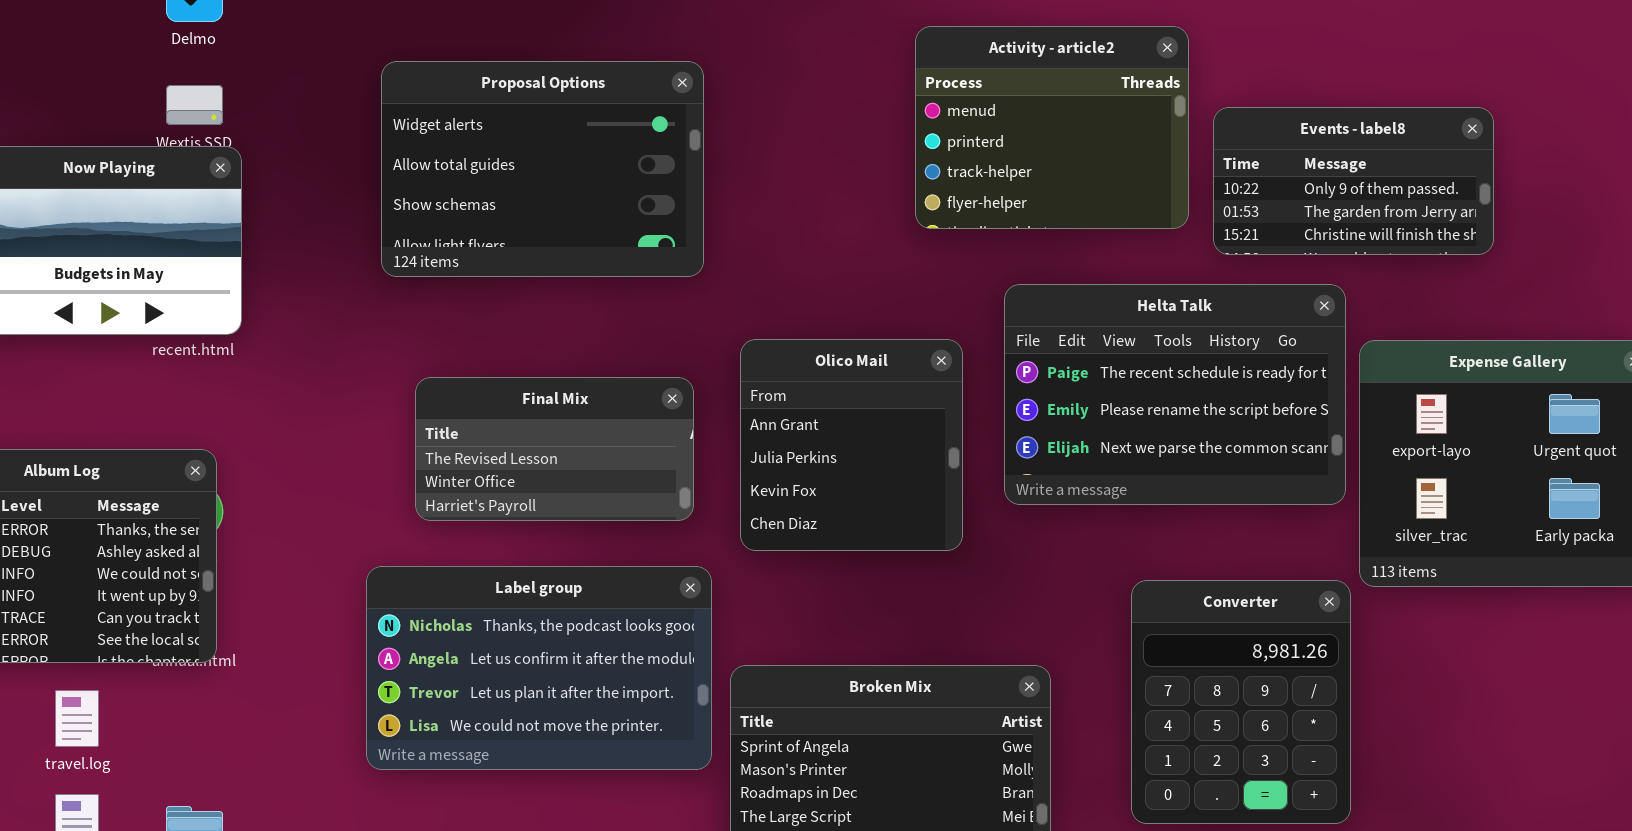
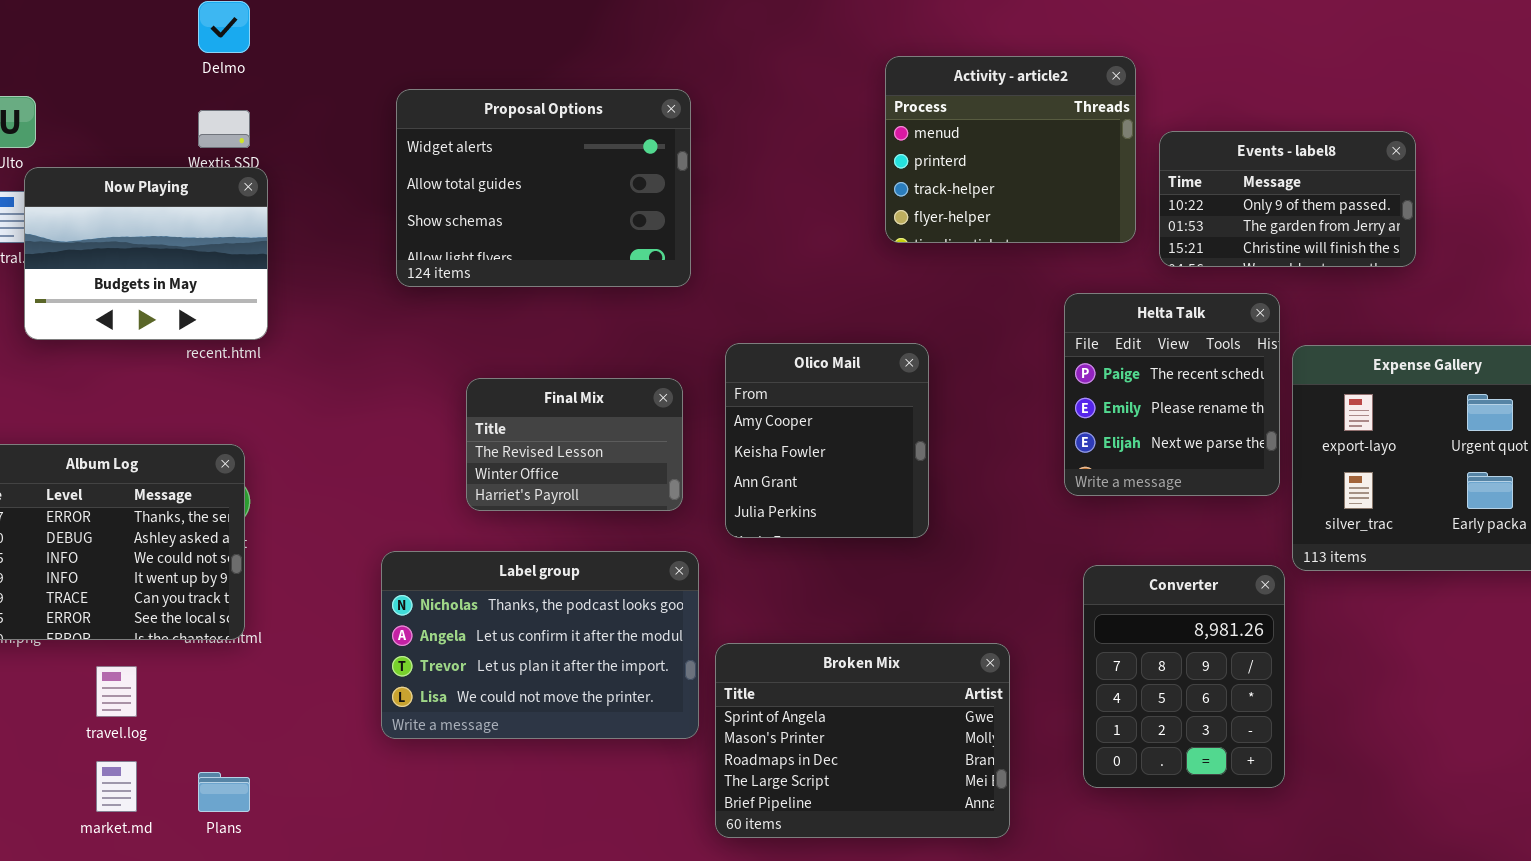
Helta Talk: [1004,284,1346,505] -> [1064,293,1280,496], resized
Olico Mail: [740,339,963,551] -> [725,343,929,538], scrolled up 2 rows
Final Mix: [415,377,694,521] -> [466,378,683,511], resized

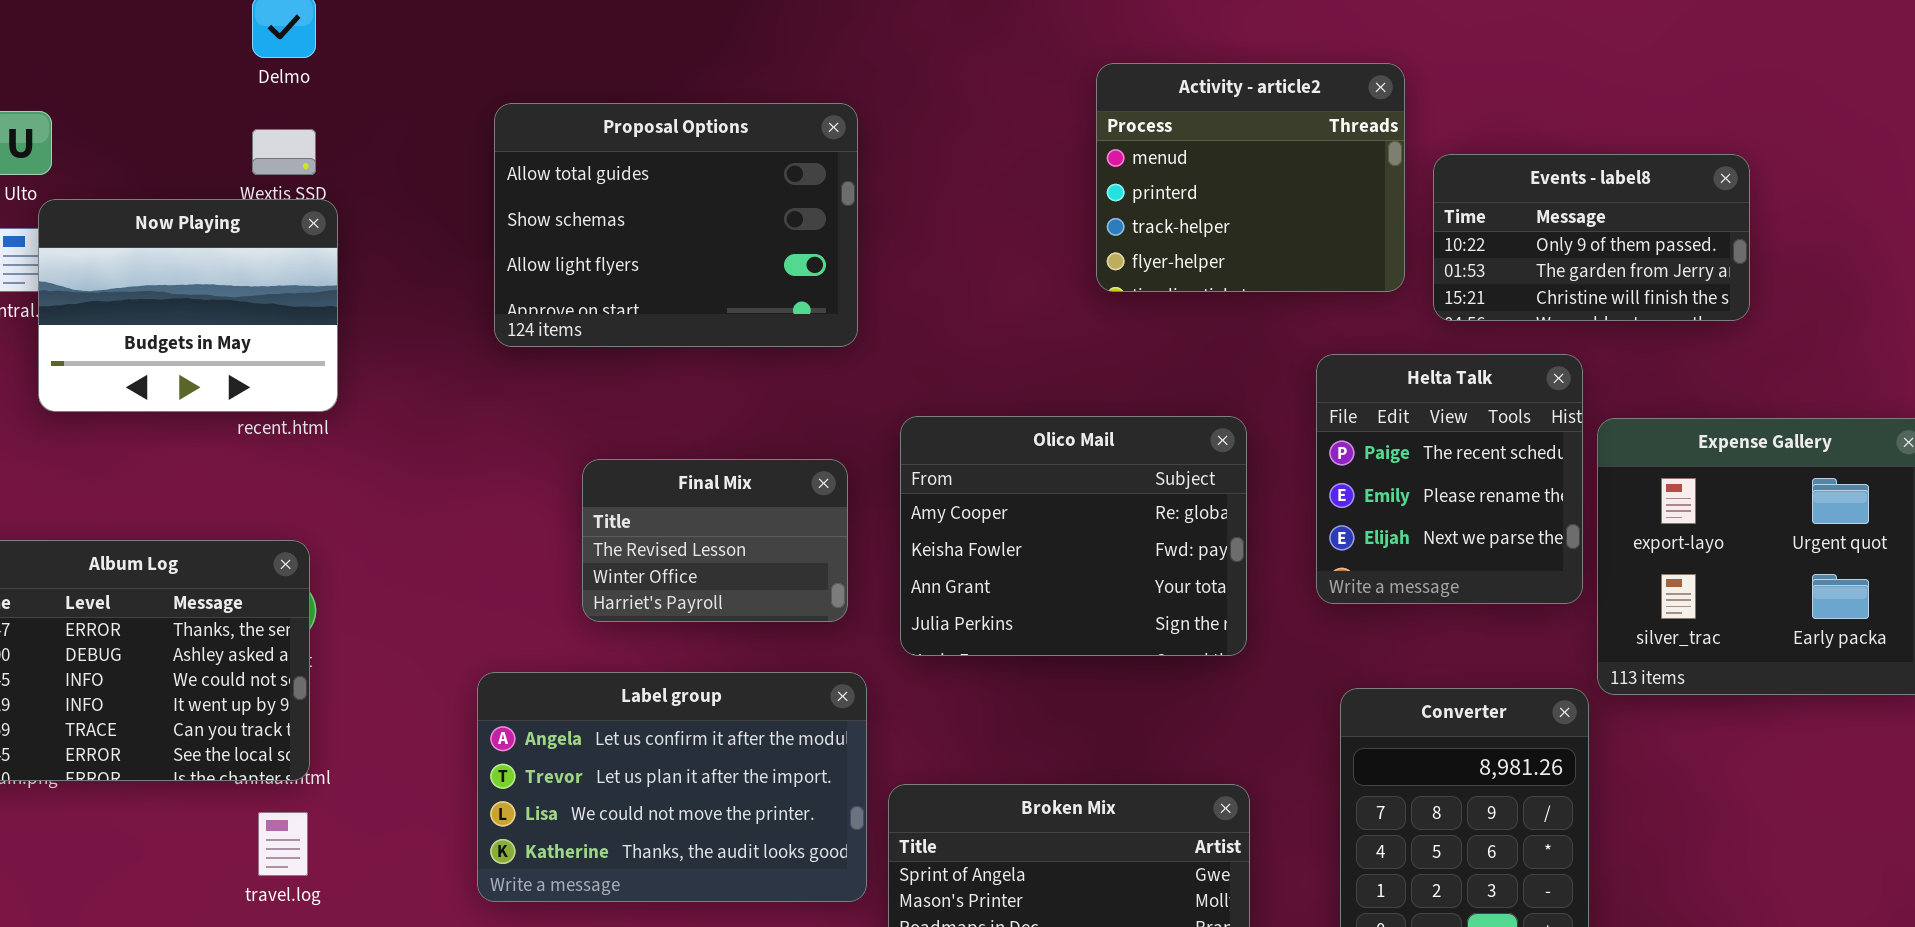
Proposal Options: [396,89,691,287] -> [494,103,858,347], scrolled down 1 row
Olico Mail: [725,343,929,538] -> [900,416,1247,656], resized
Label group: [381,551,699,739] -> [477,672,867,902], scrolled down 1 row
travel.log: [96,666,137,717] -> [258,812,308,876], moved

